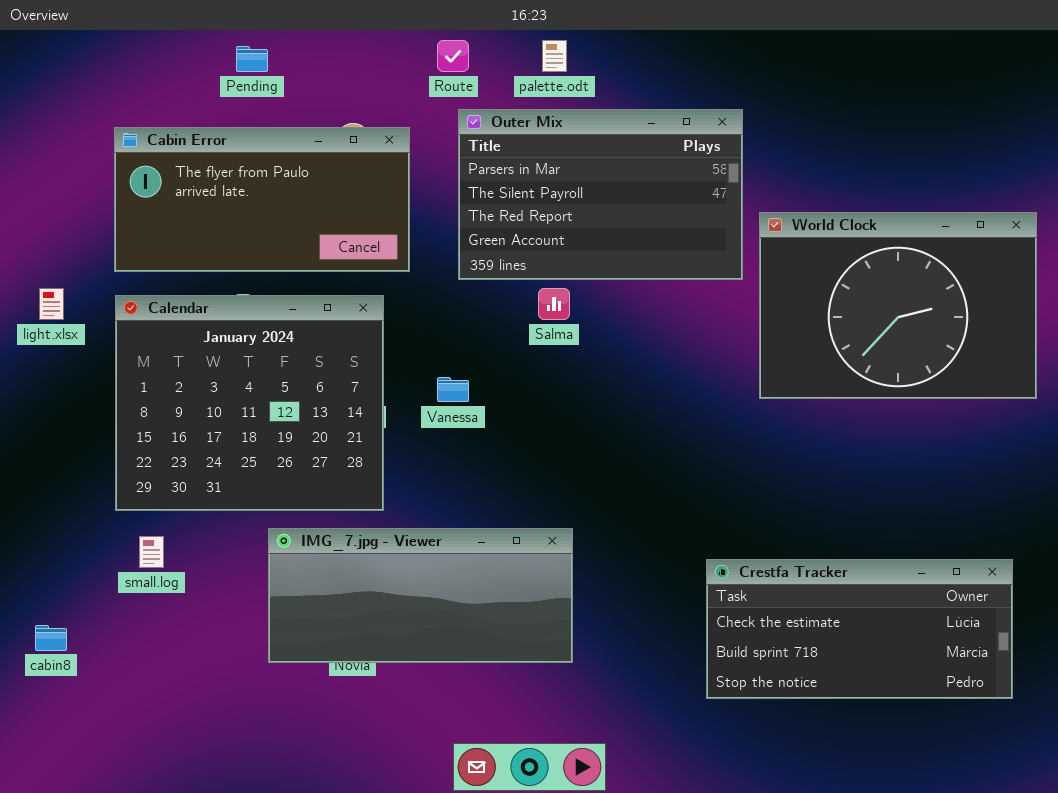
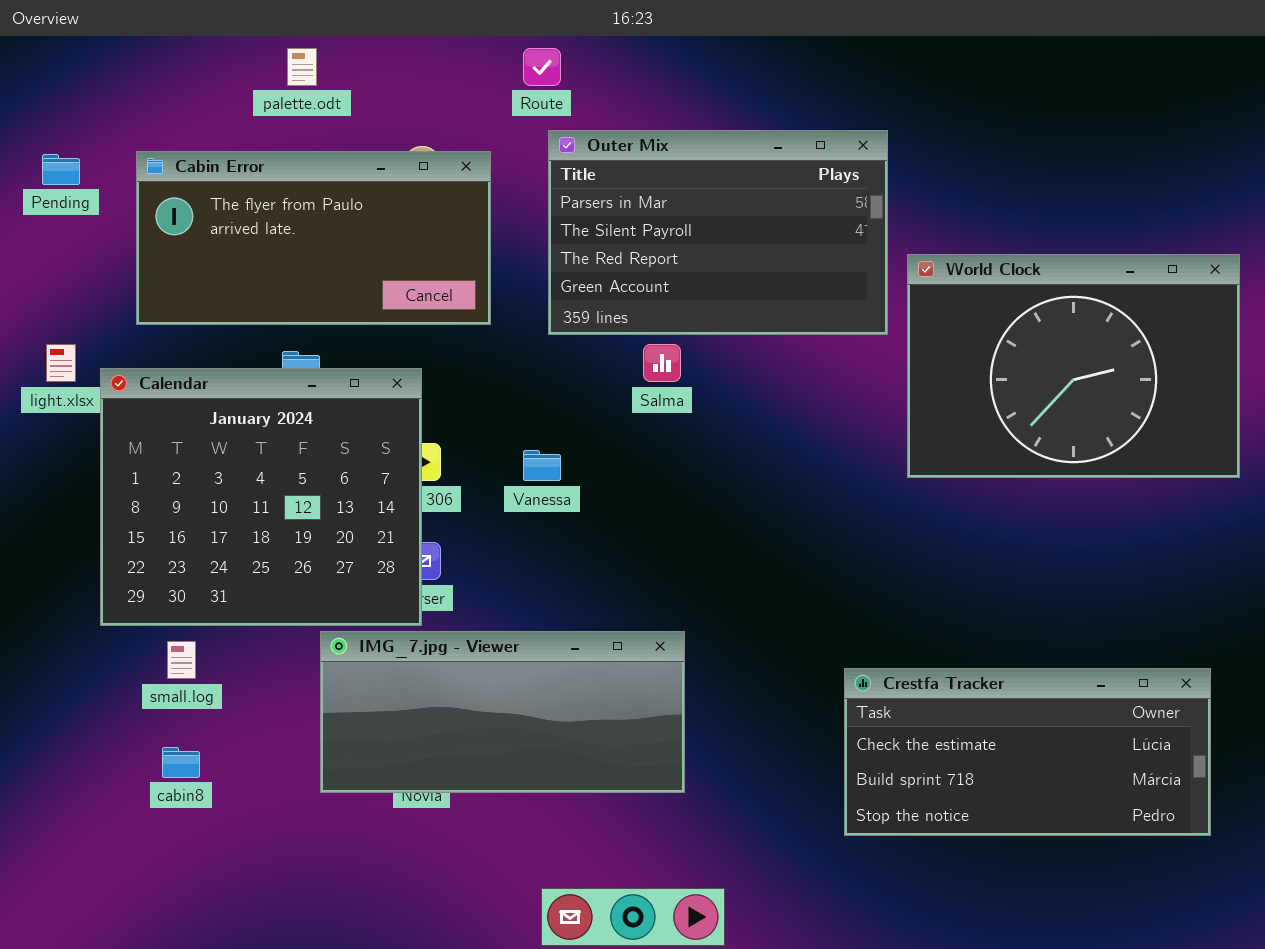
palette.odt: [542,40,567,72] -> [287,48,317,86], moved
Pending: [236,46,268,72] -> [42,154,80,185], moved
Calendar: [115,295,384,511] -> [100,368,422,626], moved
cabin8: [35,625,67,651] -> [162,747,200,778], moved

